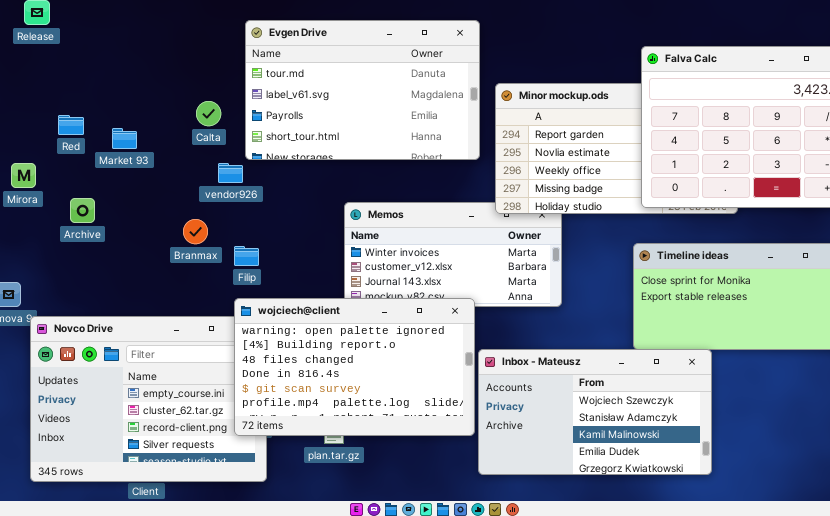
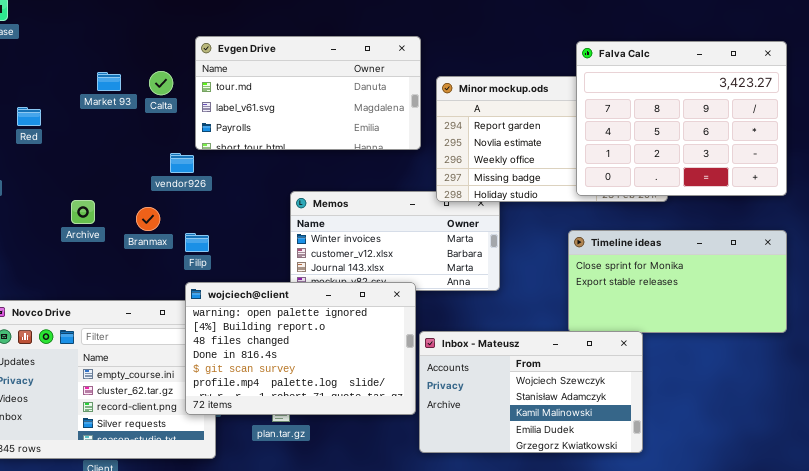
Evgen Drive: [245,20,480,160] -> [195,36,421,150], resized
Calta: [196,101,221,126] -> [149,71,173,95], moved
Market 93: [112,128,137,149] -> [97,72,121,91], moved
Archive: [70,198,95,223] -> [71,200,95,224], moved

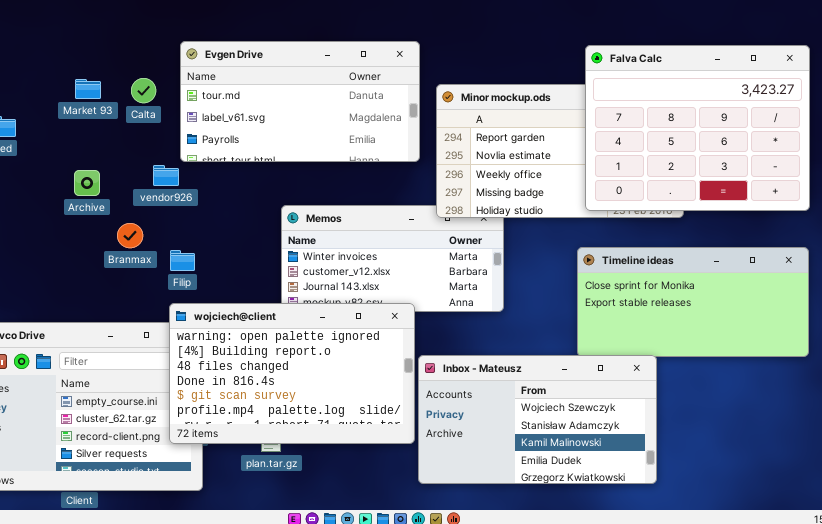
Archive: [71,200,95,224] -> [74,170,100,196], moved

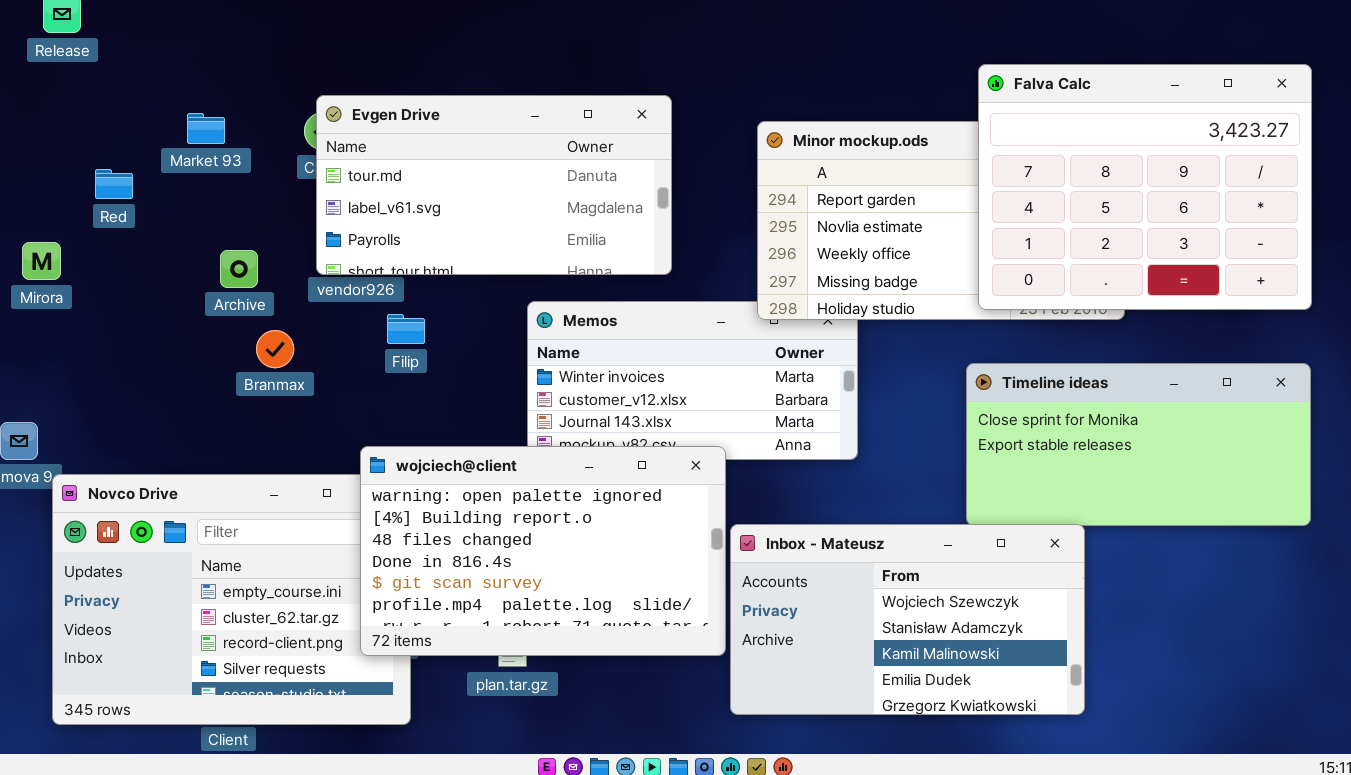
Evgen Drive: [180,41,420,162] -> [316,95,672,275], moved
Market 93: [75,79,101,99] -> [187,113,225,144], moved
Branmax: [117,223,143,248] -> [256,330,294,368], moved
Filip: [170,250,195,271] -> [387,314,425,344], moved

